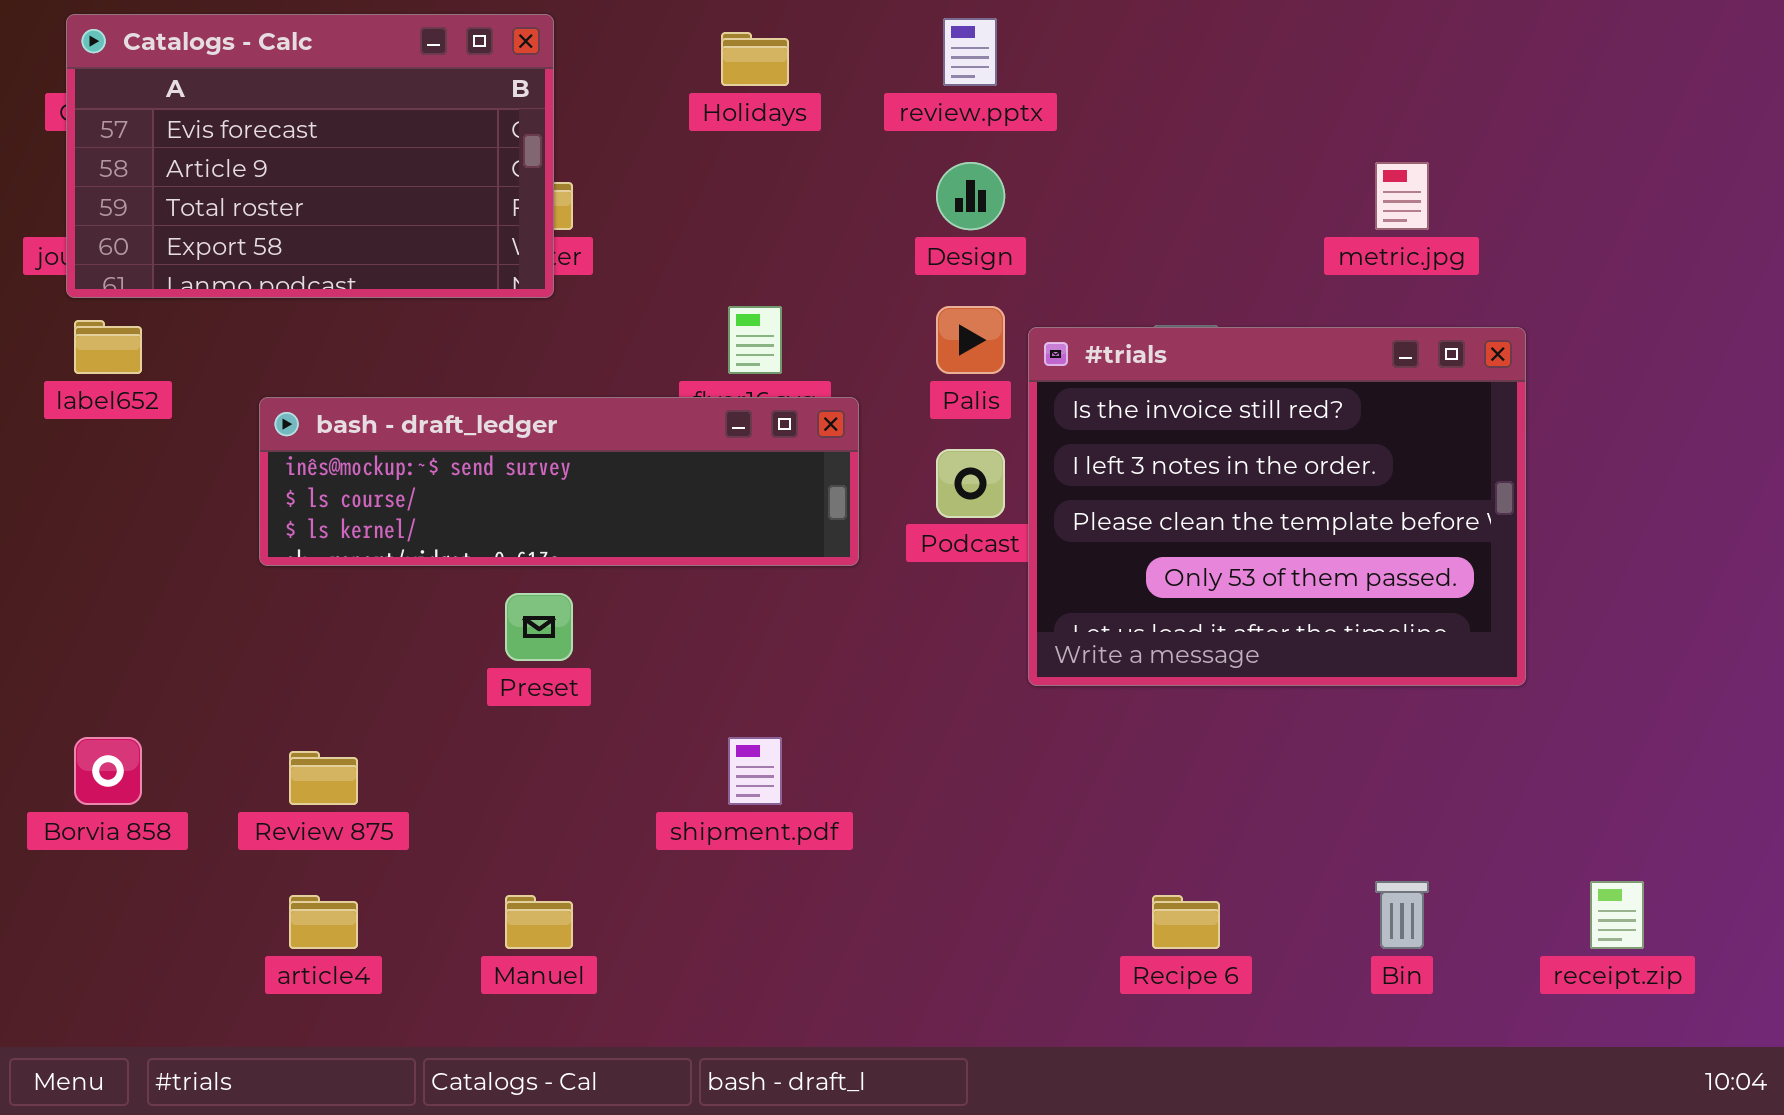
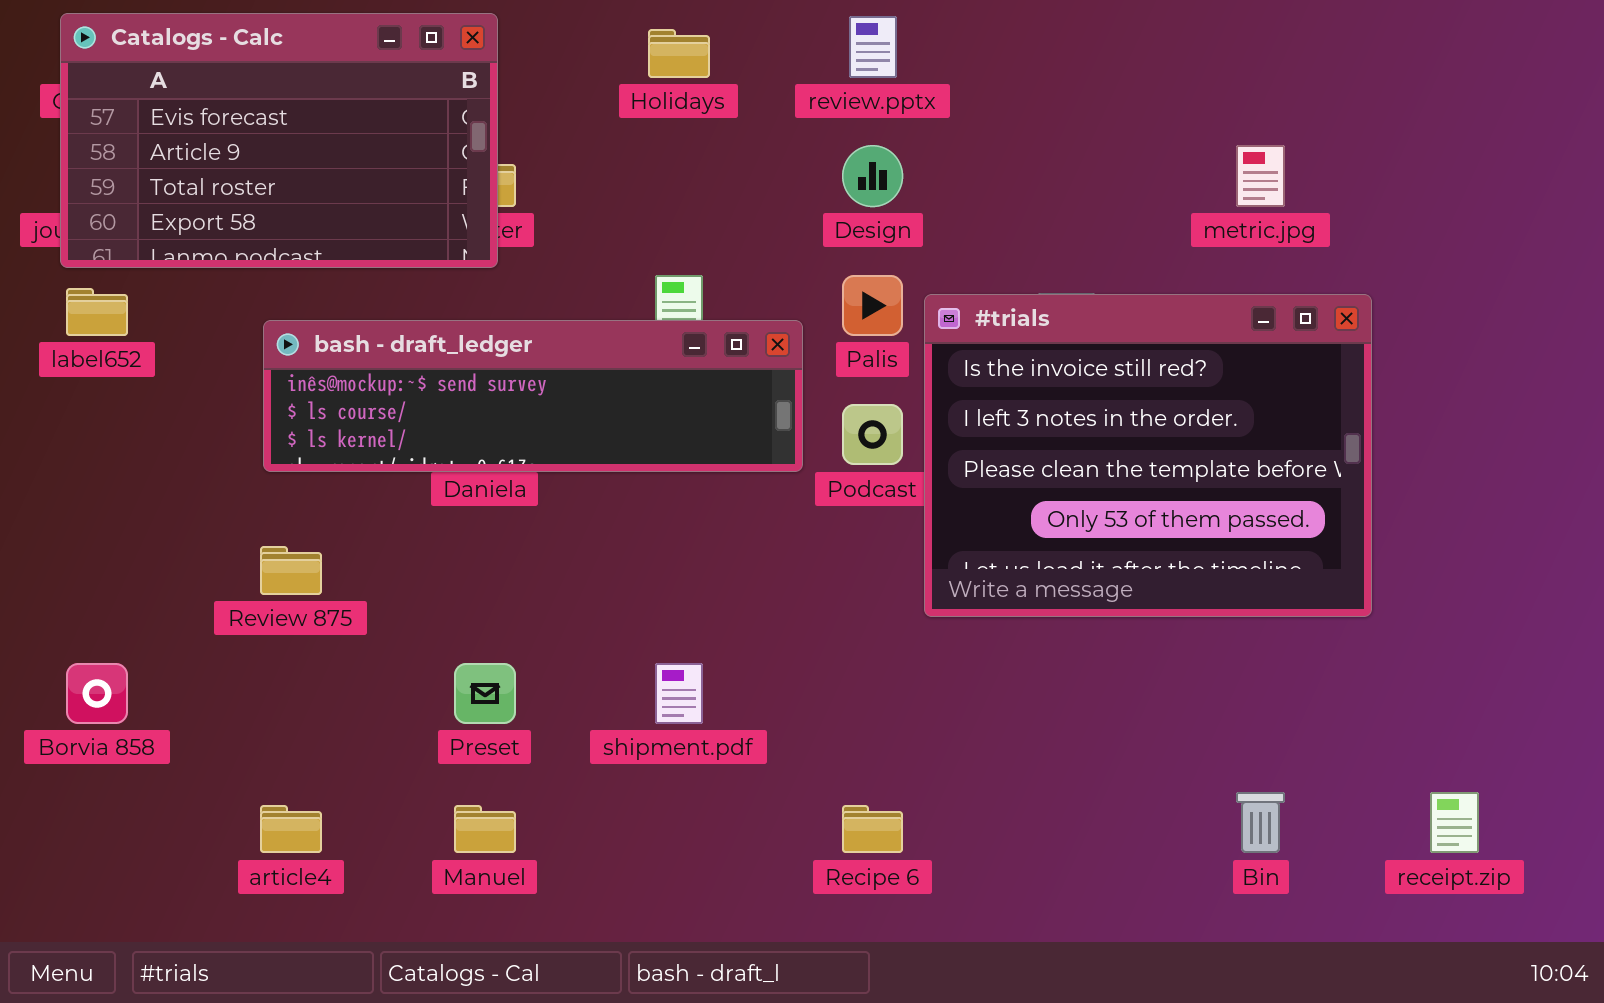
bash - draft_ledger: [259,397,859,566] -> [263,320,803,472], moved
Preset: [505,593,573,661] -> [454,663,516,724], moved
Review 875: [289,751,358,805] -> [260,546,322,595], moved
Recipe 6: [1152,895,1220,949] -> [842,805,903,853], moved

